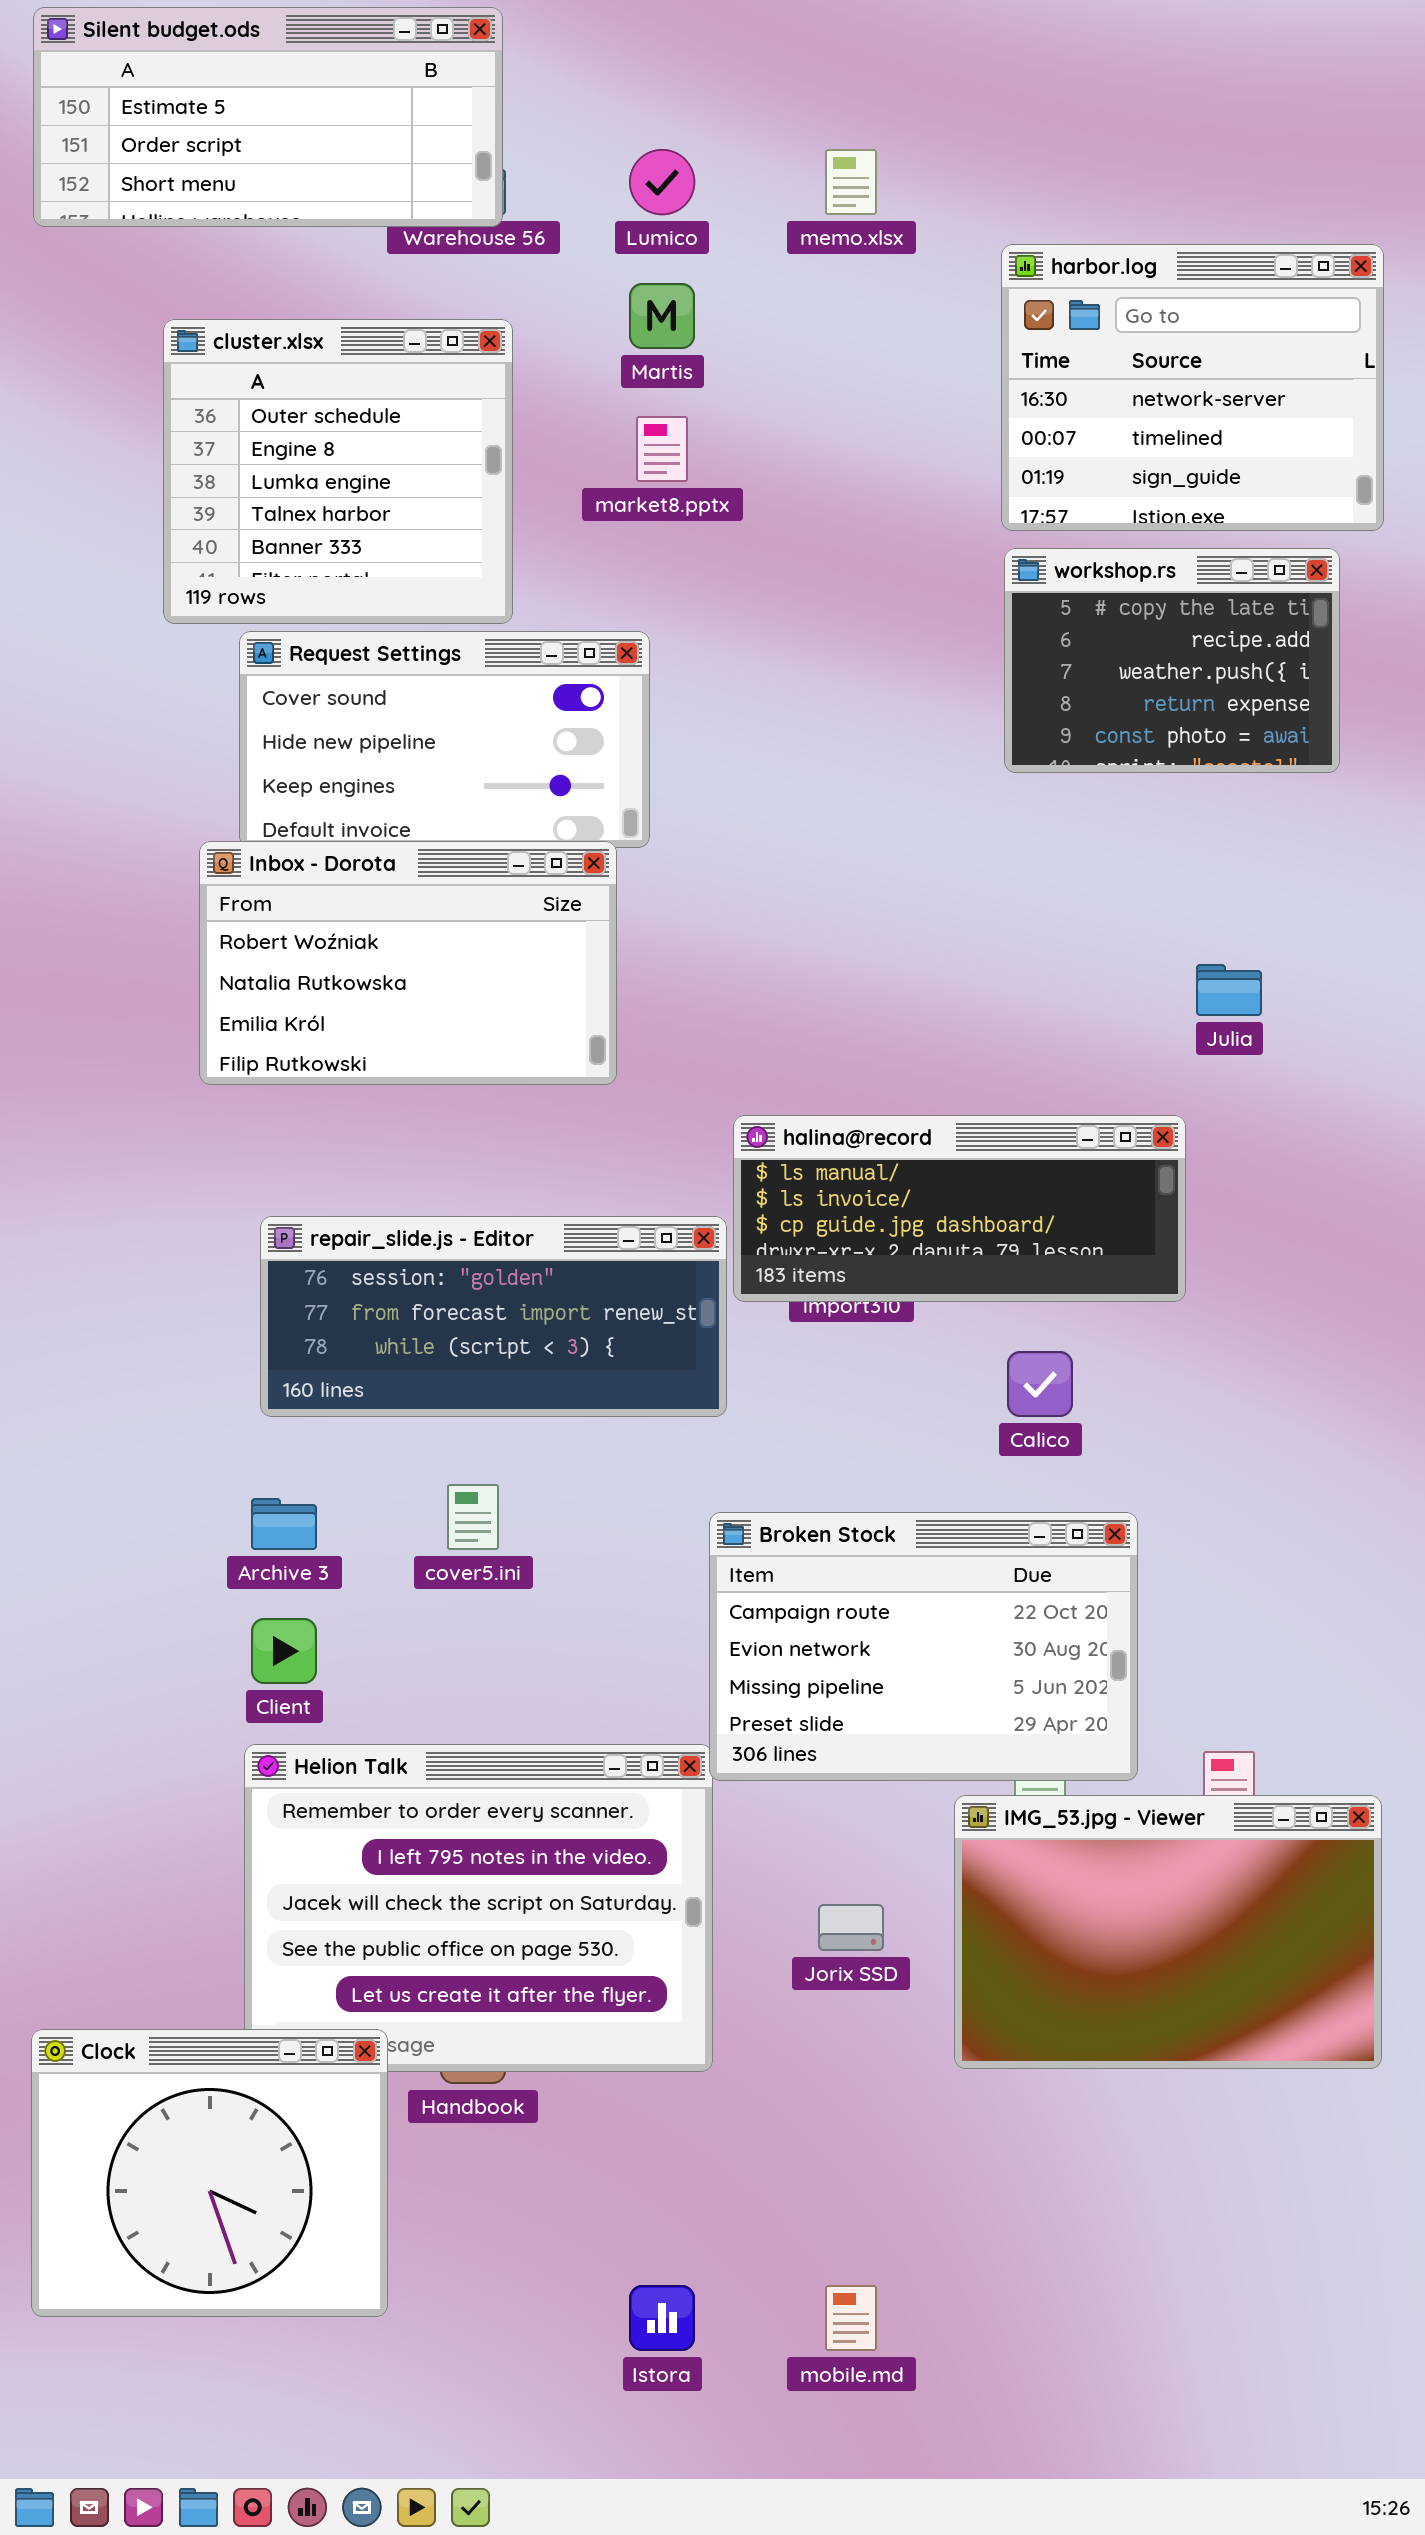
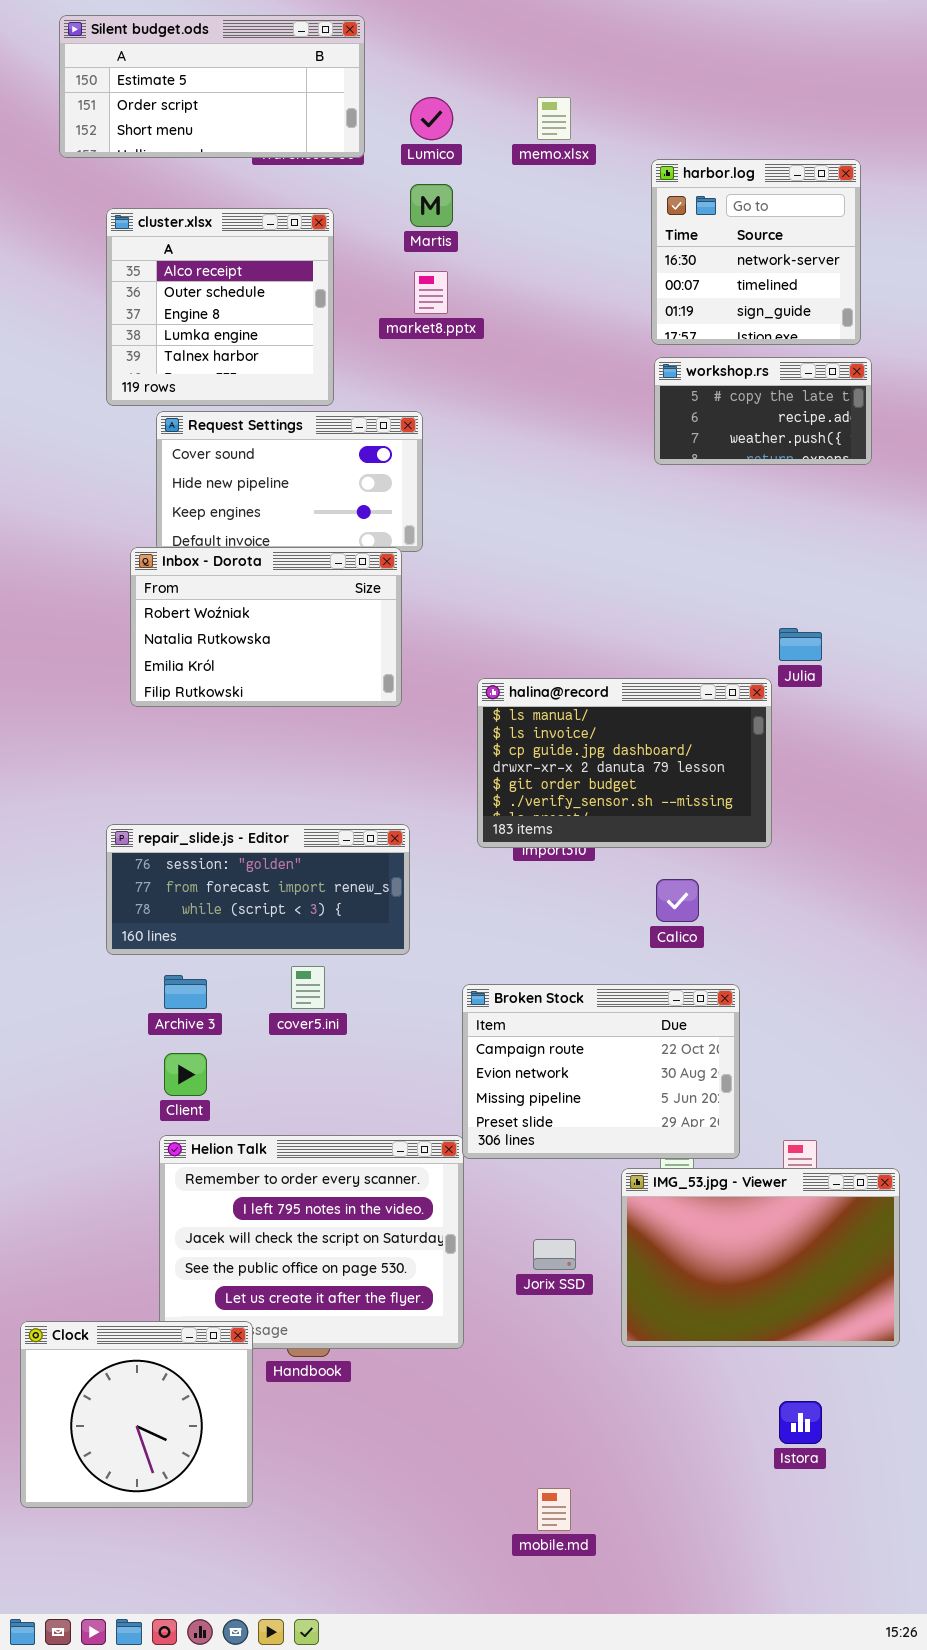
Silent budget.ods: [33,7,503,227] -> [59,15,365,158], moved
harbor.log: [1001,244,1384,531] -> [651,159,861,345], resized
cluster.xlsx: [163,319,513,624] -> [106,208,334,406], scrolled up 1 row
workshop.rs: [1004,548,1340,773] -> [654,357,872,465], resized
halina@record: [733,1115,1186,1302] -> [477,678,772,848], resized
repair_slide.js - Editor: [260,1216,727,1417] -> [106,824,410,955], moved
Istora: [629,2285,695,2351] -> [779,1401,822,1444], moved

